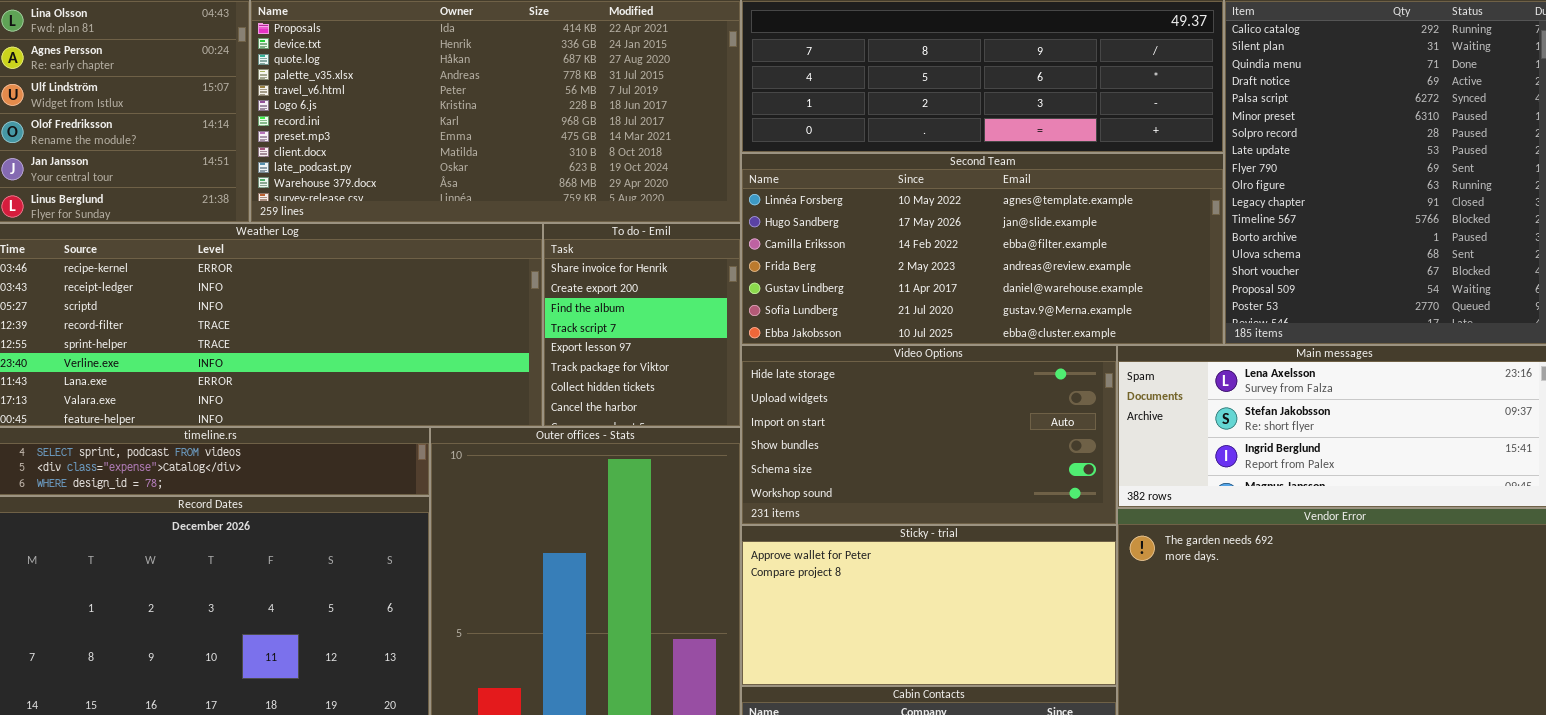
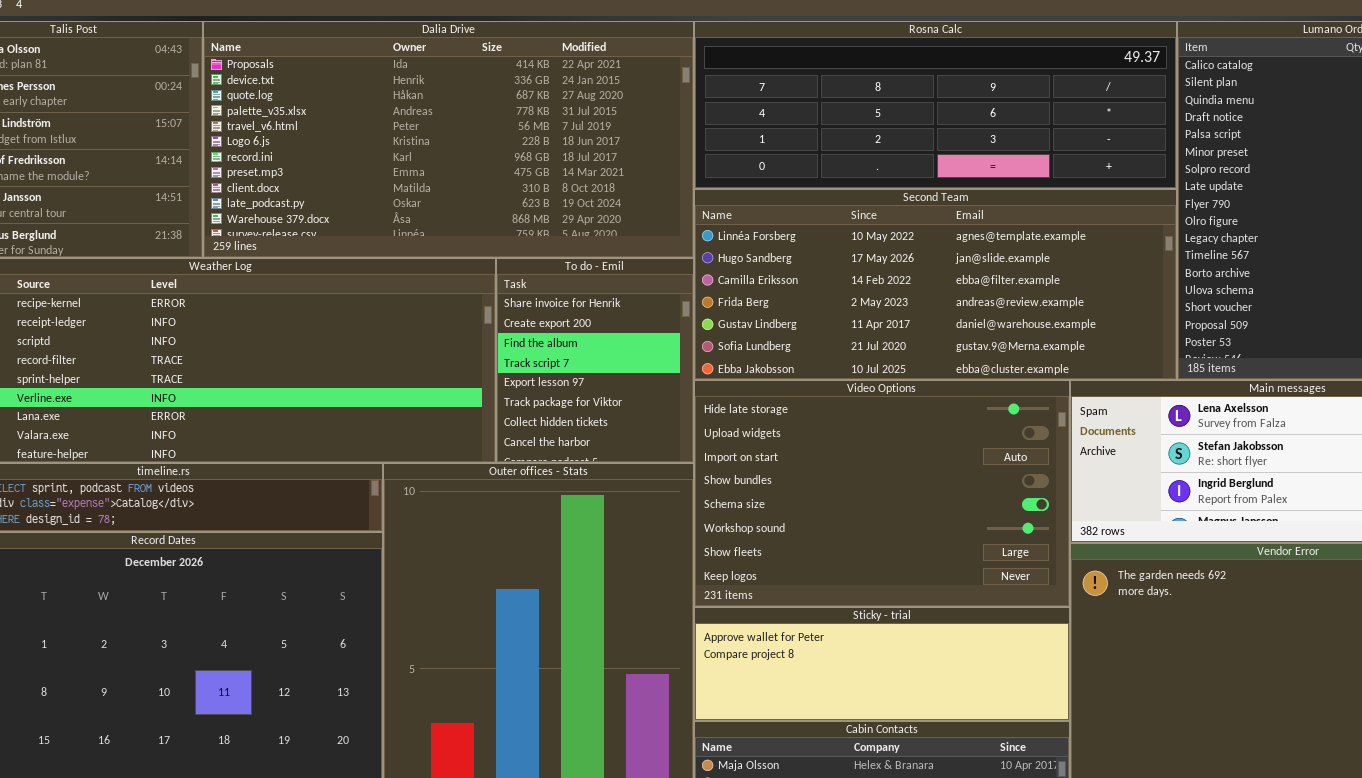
Video Options: [741,345,1117,525] -> [694,380,1070,607], resized
Sticky - trial: [741,525,1117,686] -> [694,607,1070,721], resized

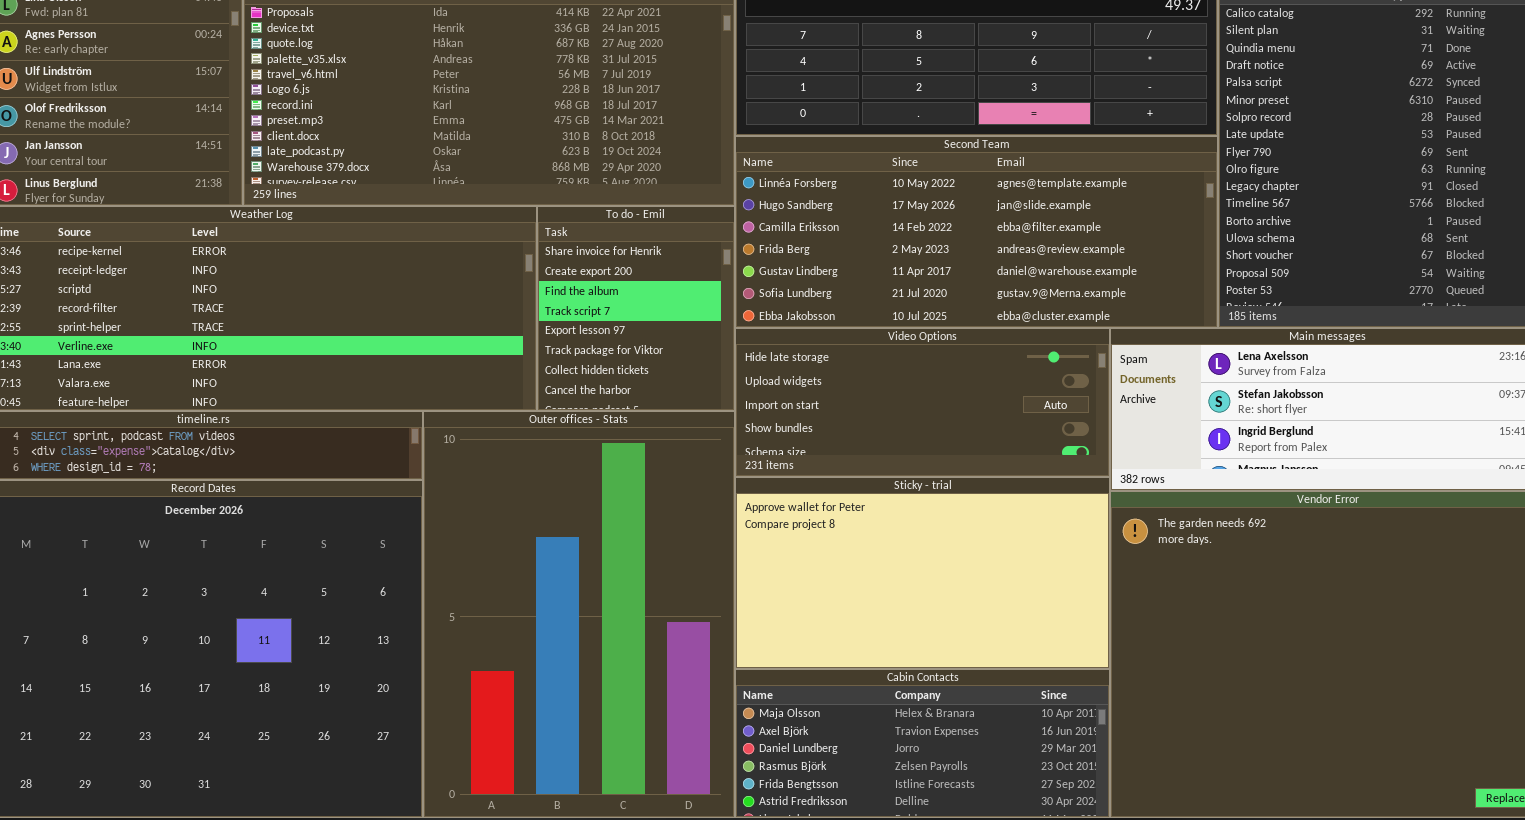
Video Options: [694,380,1070,607] -> [735,328,1110,477], resized
Sticky - trial: [694,607,1070,721] -> [735,477,1110,669], resized

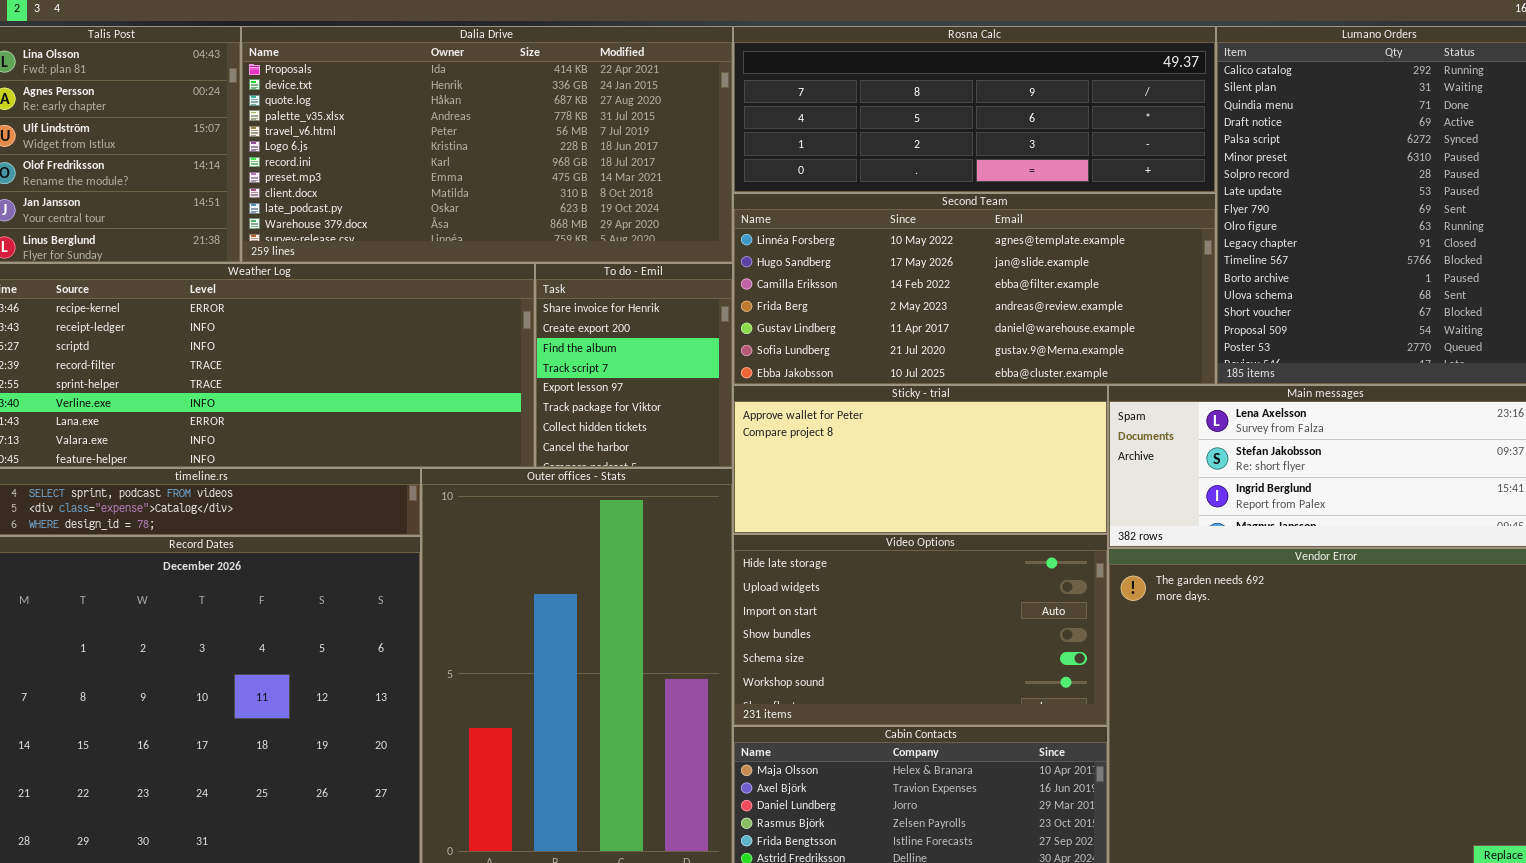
Video Options: [735,328,1110,477] -> [733,534,1108,726], moved, resized
Sticky - trial: [735,477,1110,669] -> [733,385,1108,534], moved, resized

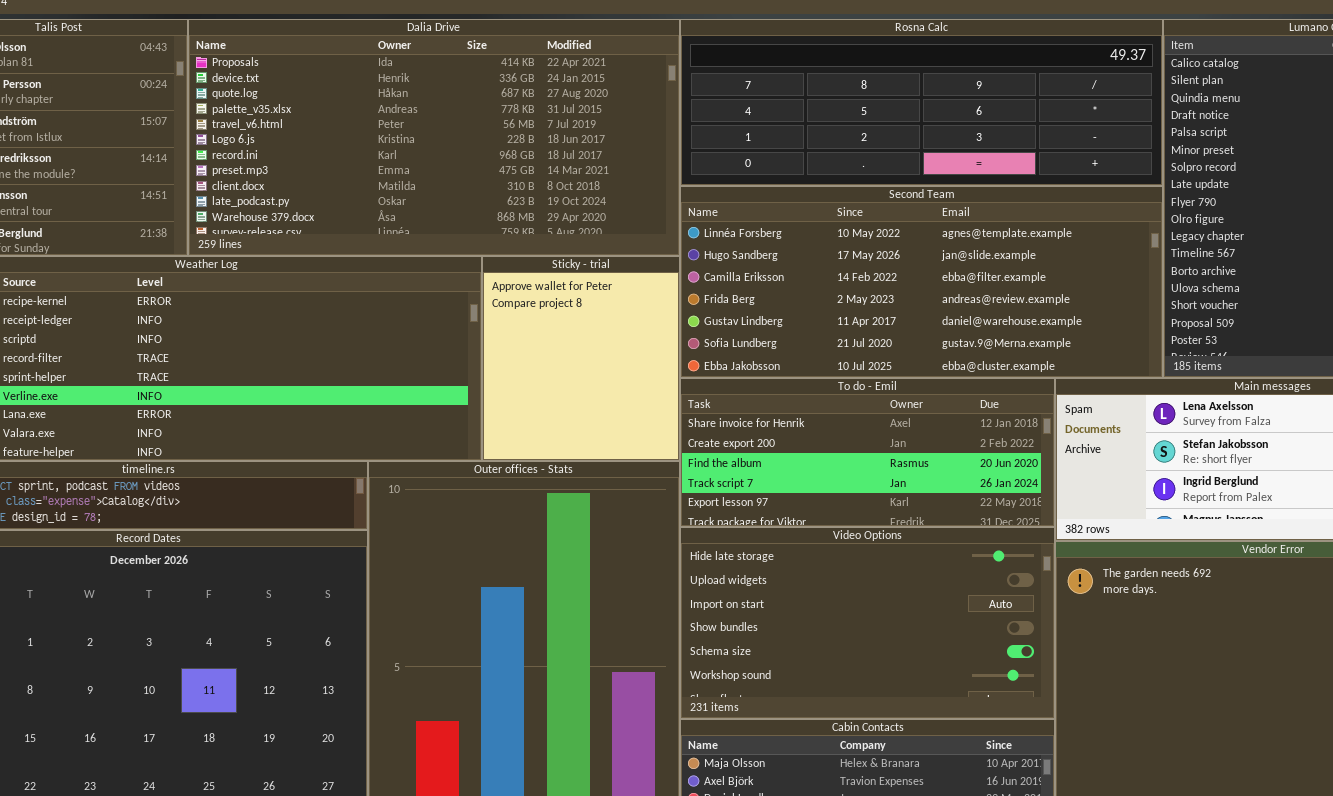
To do - Emil: [535,263,733,468] -> [680,378,1055,527], moved, resized
Sticky - trial: [733,385,1108,534] -> [482,256,680,461], moved, resized

